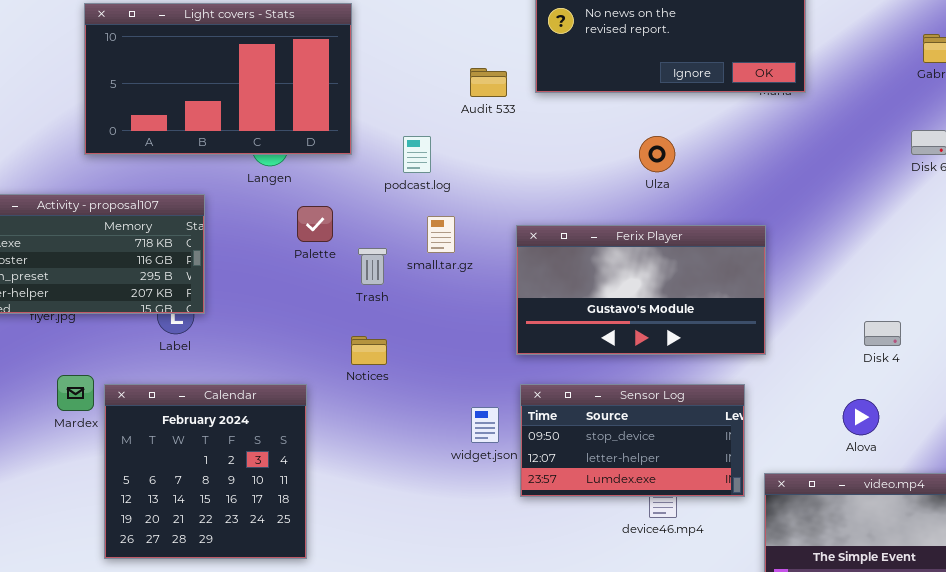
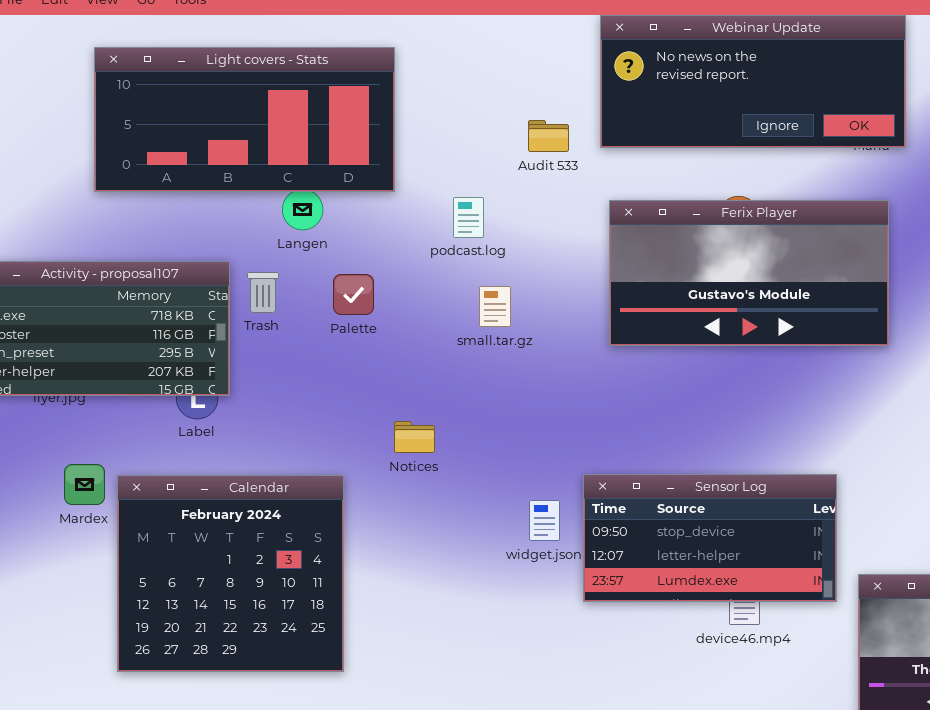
Light covers - Stats: [84,3,352,155] -> [94,47,395,192], resized
Ferix Player: [516,225,766,355] -> [609,200,889,346], moved
Trash: [358,248,387,285] -> [247,272,279,313], moved

